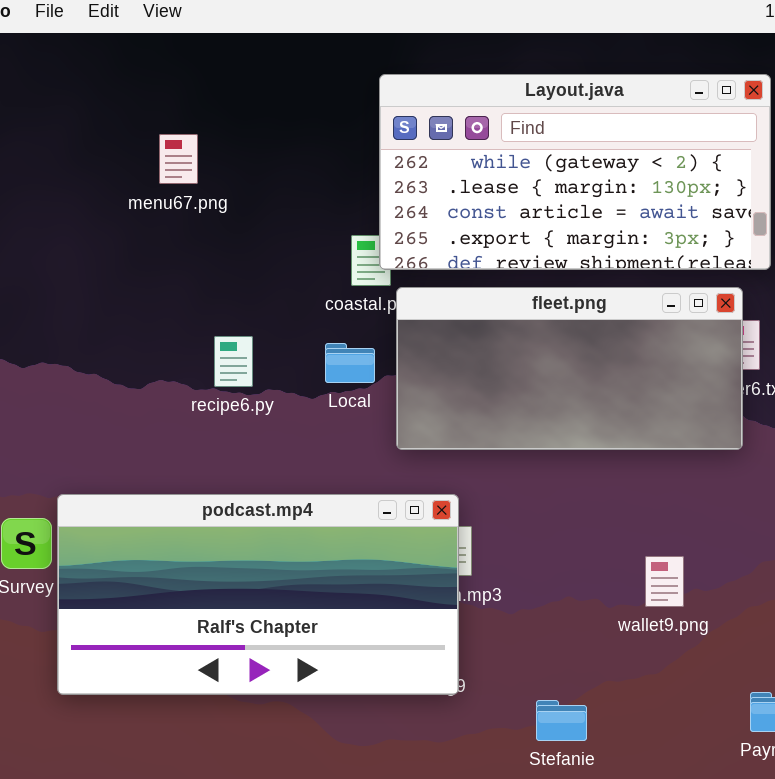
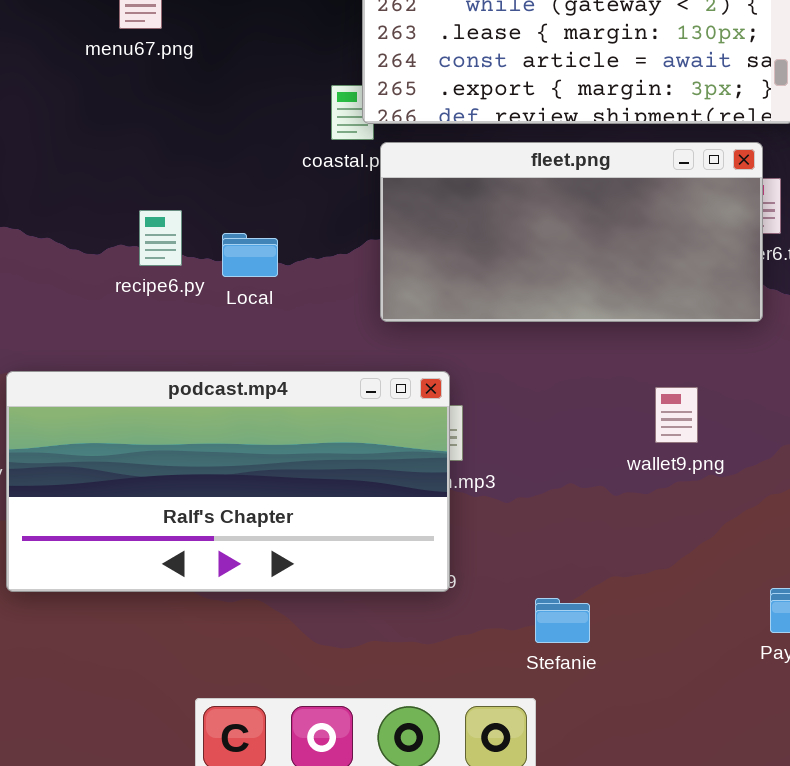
recipe6.py: [214,336,253,387] -> [139,210,182,266], moved
Local: [325,343,375,383] -> [222,233,278,277], moved
wallet9.png: [645,556,684,607] -> [655,387,698,443], moved

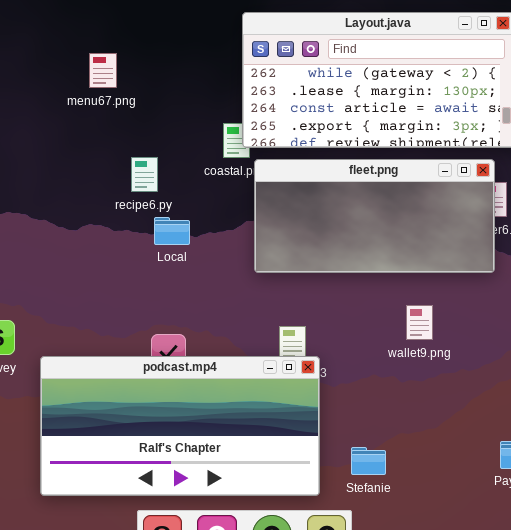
recipe6.py: [139,210,182,266] -> [131,157,158,192], moved
podcast.mp4: [6,371,450,592] -> [40,356,320,496], moved
wallet9.png: [655,387,698,443] -> [406,305,433,340], moved

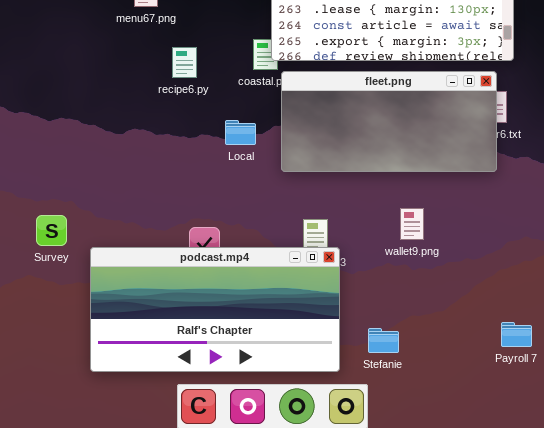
recipe6.py: [131,157,158,192] -> [172,47,197,78], moved
Local: [154,217,190,245] -> [225,120,256,145], moved
wallet9.png: [406,305,433,340] -> [400,208,424,240], moved

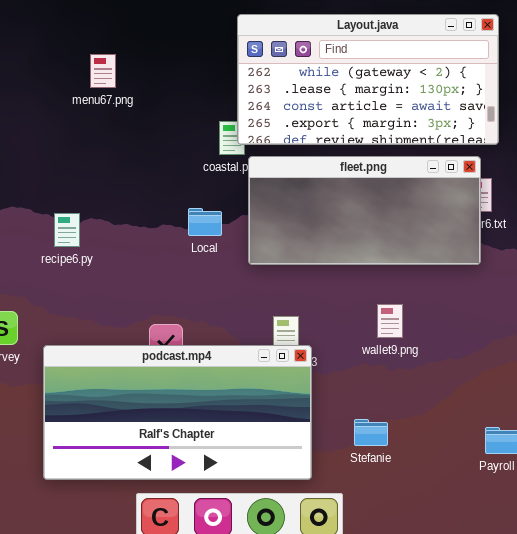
recipe6.py: [172,47,197,78] -> [54,213,80,247], moved
Stefanie: [368,328,399,353] -> [354,419,388,446], moved

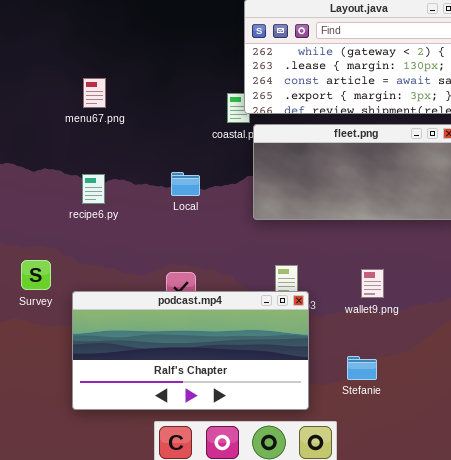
menu67.png: [90,54,116,88] -> [83,78,106,108], moved
Local: [188,208,222,236] -> [171,172,200,196], moved
wallet9.png: [377,304,403,338] -> [361,269,384,298], moved

